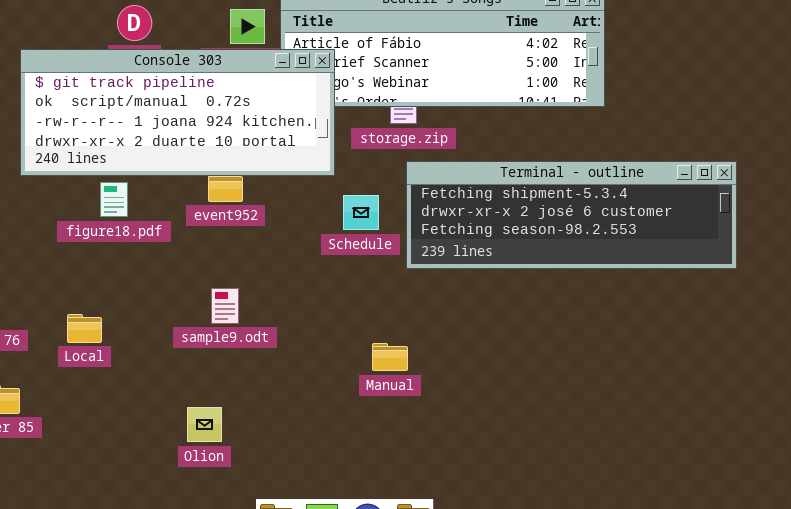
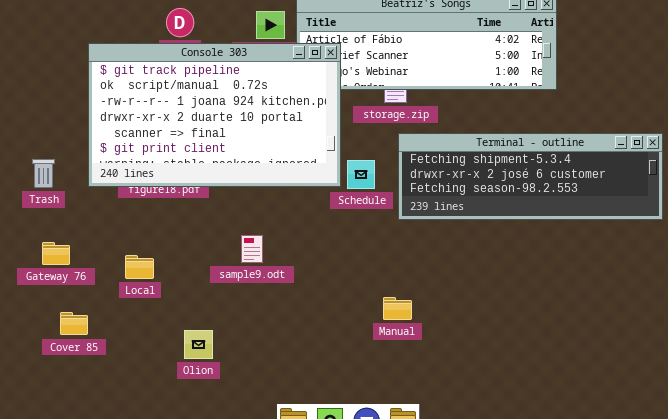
Console 303: [20,49,335,176] -> [88,43,341,187], resized
Manual: [372,343,408,371] -> [383,297,412,320], moved
Olion: [187,407,222,442] -> [184,330,213,359], moved

